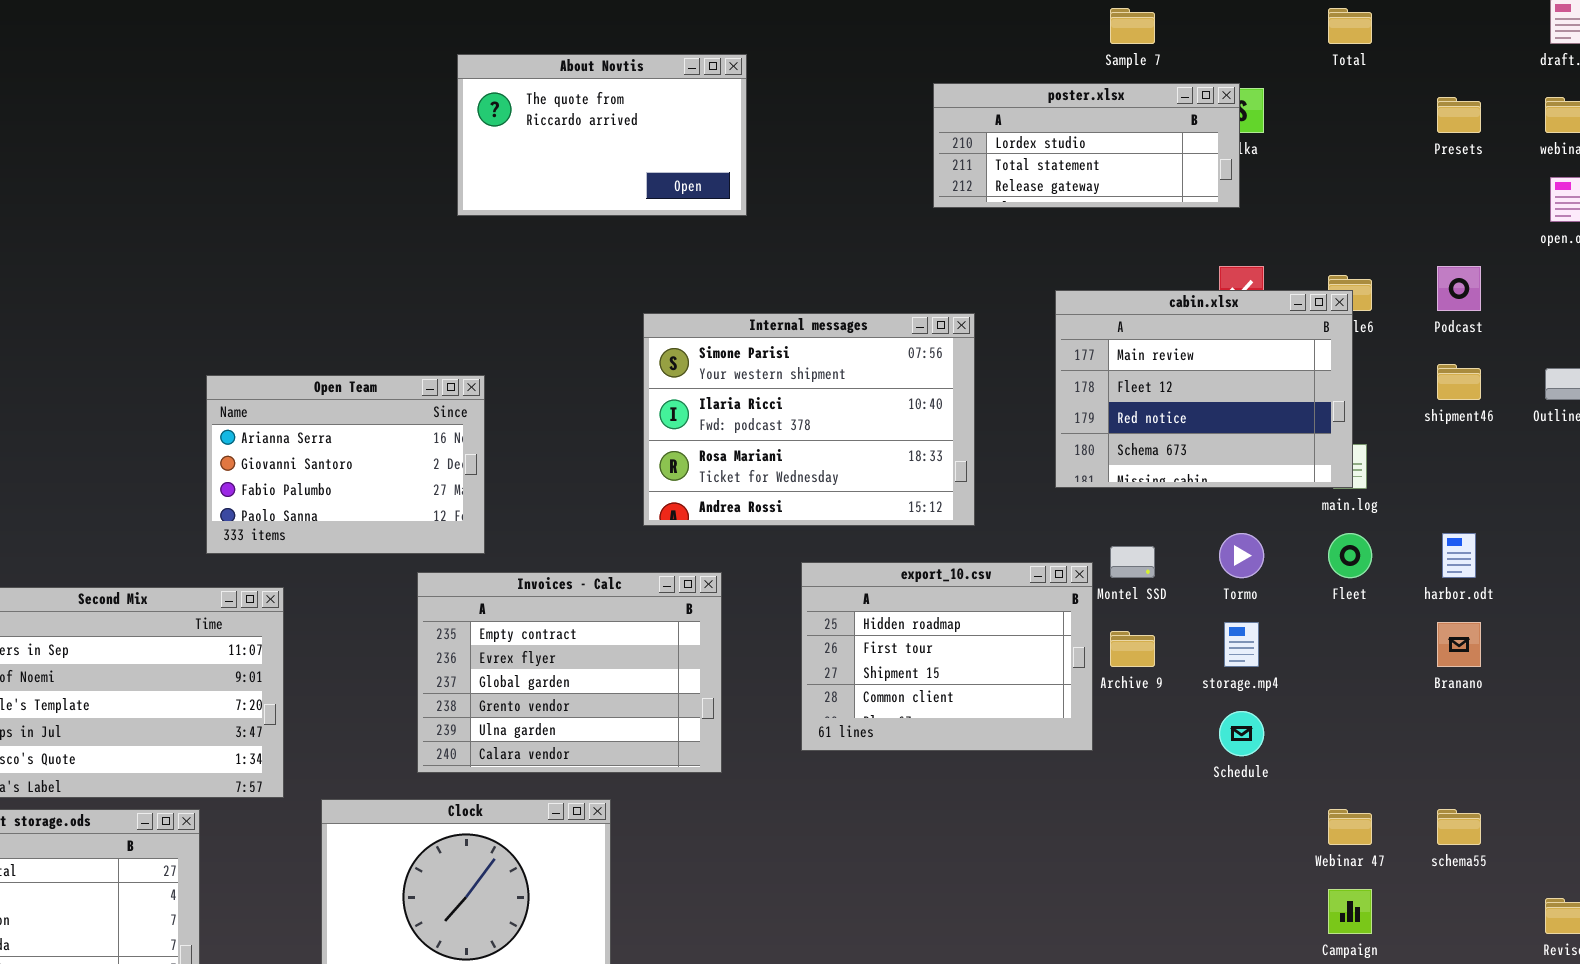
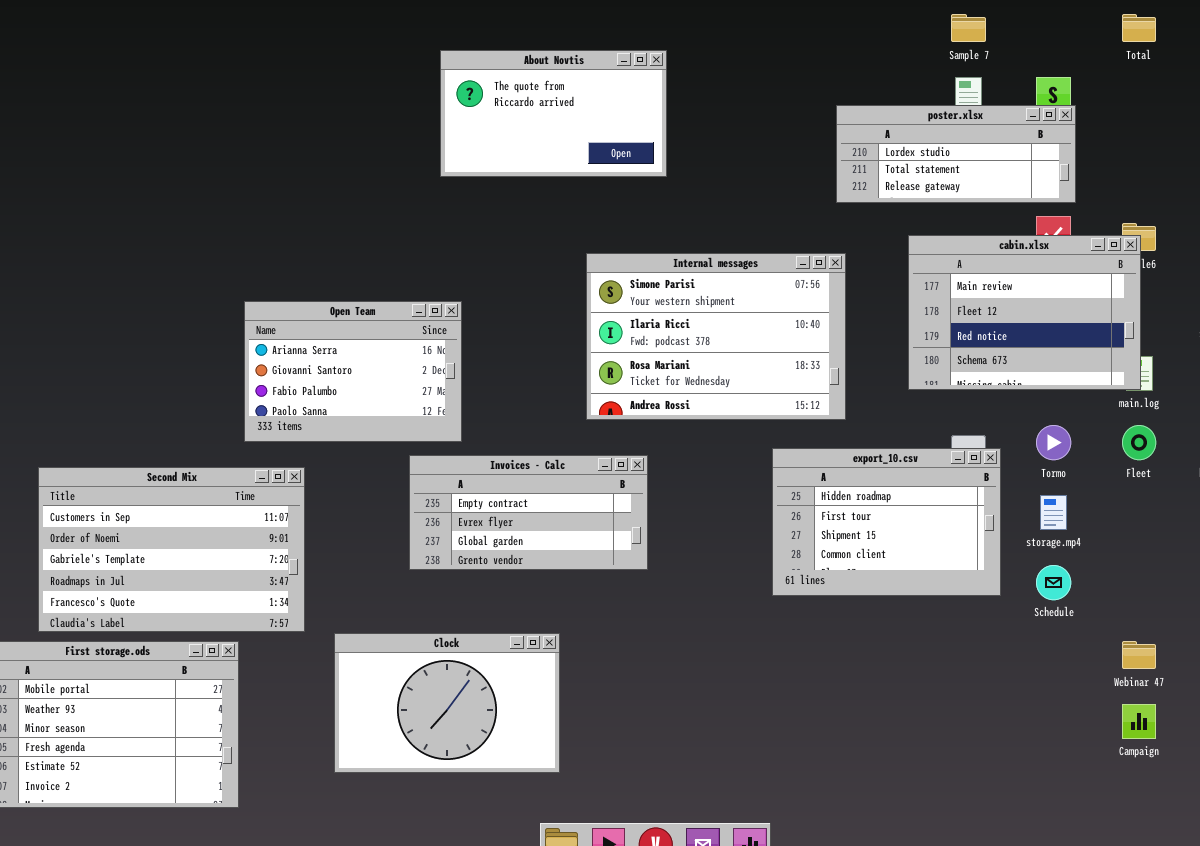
poster.xlsx: [933,83,1240,208] -> [836,105,1076,203], moved
export_10.csv: [801,562,1093,751] -> [772,448,1001,596], moved
Invoices - Calc: [417,572,722,773] -> [409,455,648,570], resized

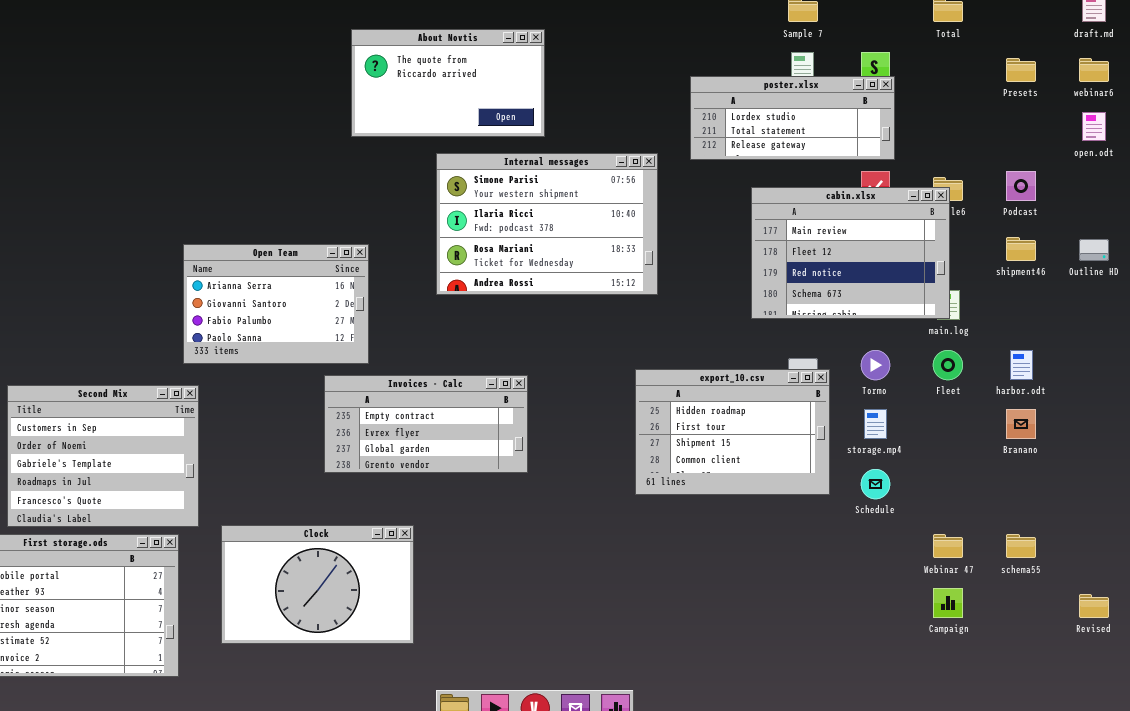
Internal messages: [586,253,846,420] -> [436,153,658,295], moved
Second Mix: [38,467,305,632] -> [7,385,199,527], resized
Clock: [334,633,560,773] -> [221,525,414,644], moved

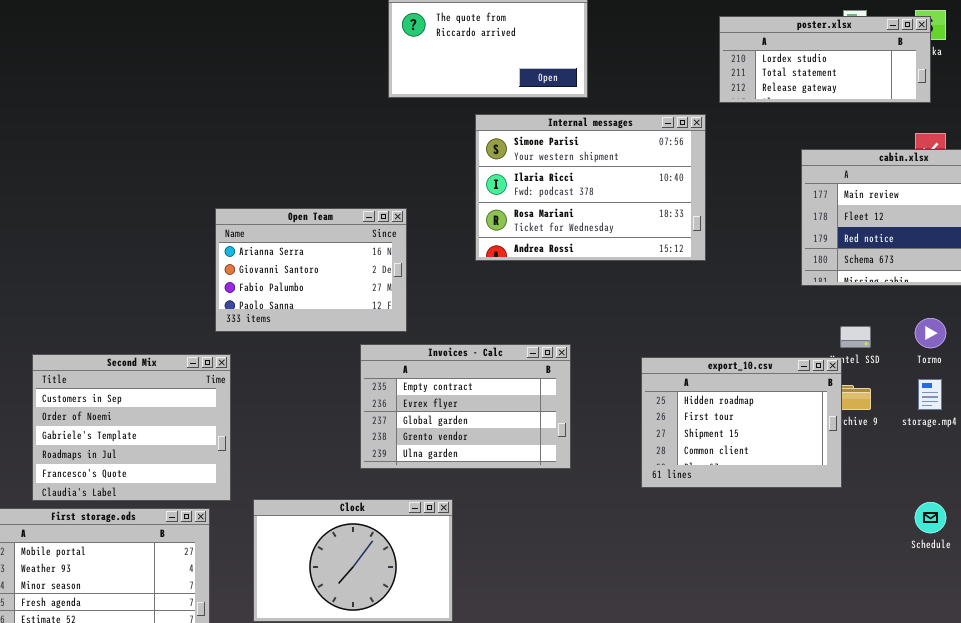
poster.xlsx: [690,76,895,160] -> [719,16,931,103], moved
export_10.csv: [635,369,830,495] -> [641,357,842,488], moved
Invoices - Calc: [324,375,528,473] -> [360,344,571,469], resized
Schedule: [861,469,890,499] -> [915,502,946,533], moved

